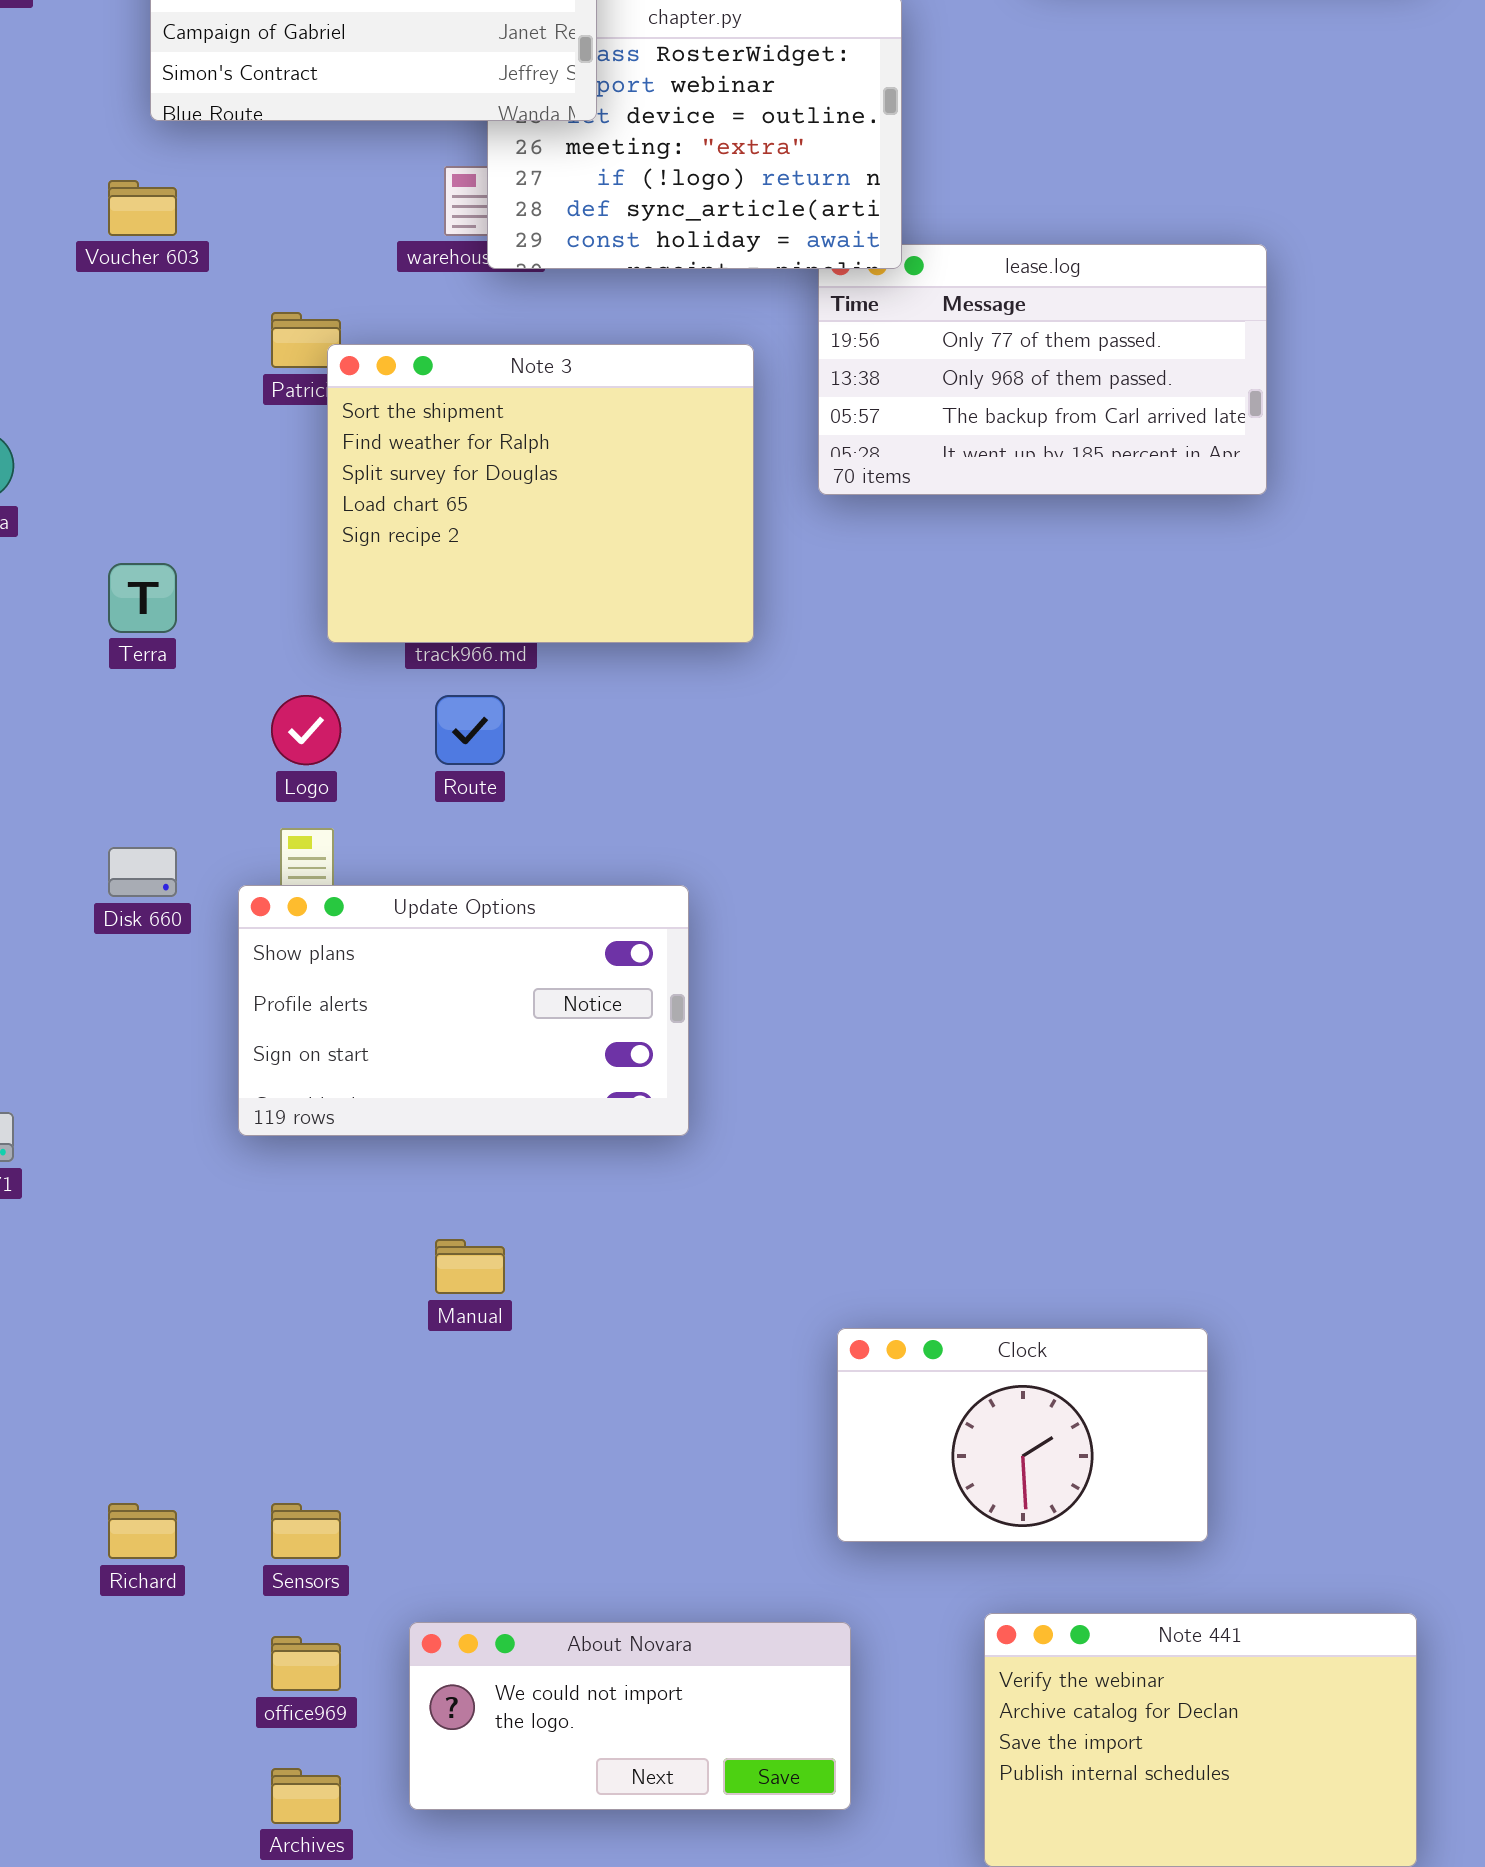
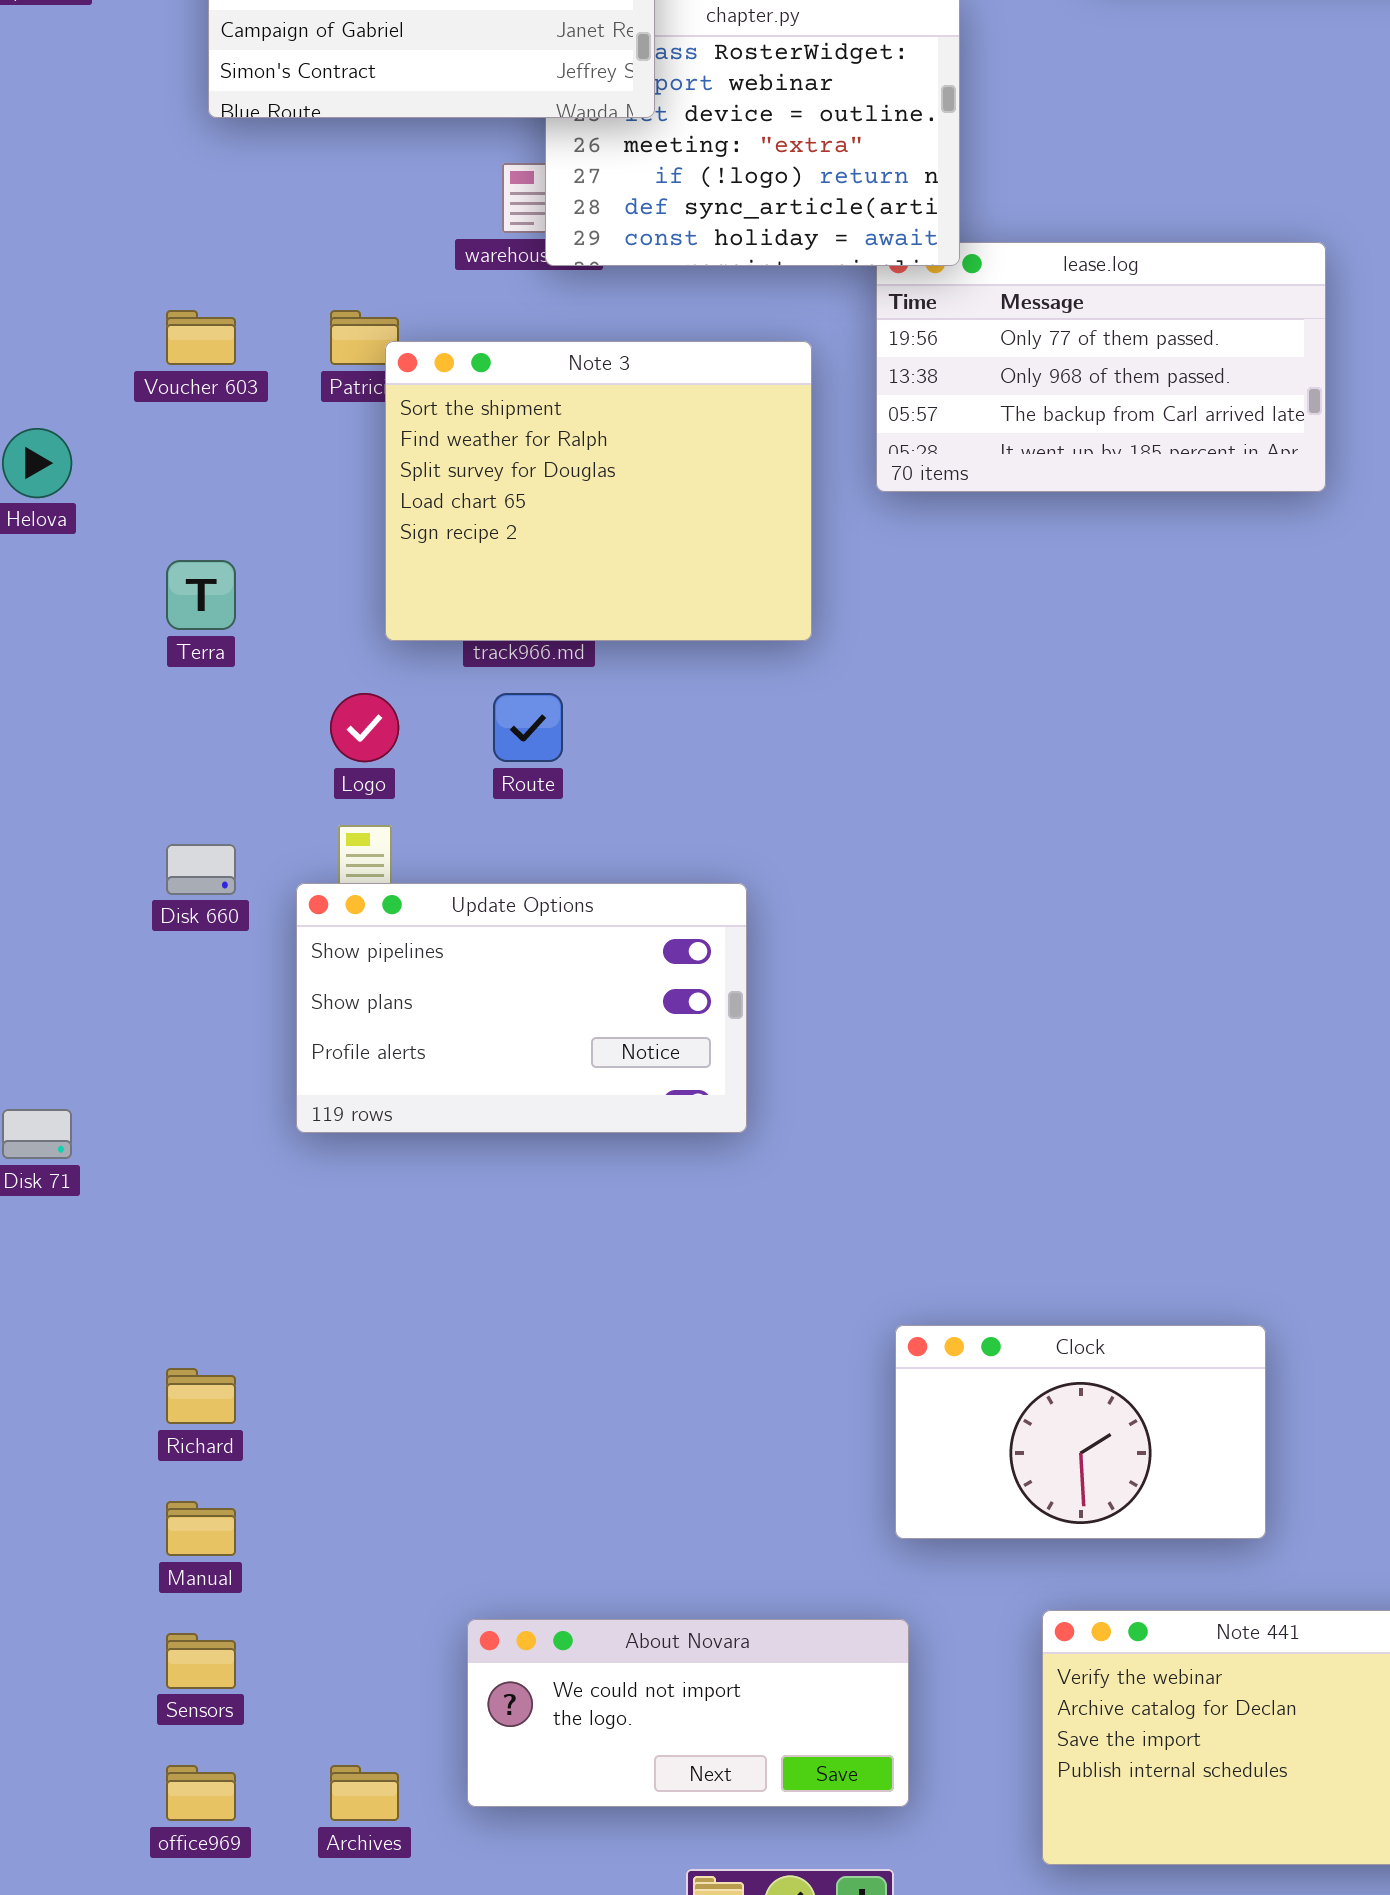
Voucher 603: [108,180,177,236] -> [166,310,236,365], moved
Update Options: [238,885,689,1136] -> [296,883,747,1133], scrolled up 1 row
Manual: [435,1239,505,1294] -> [166,1501,236,1556], moved
Richard: [108,1503,177,1559] -> [166,1368,236,1424], moved
Sensors: [271,1503,341,1559] -> [166,1633,236,1689], moved
office969: [271,1636,341,1691] -> [166,1765,236,1821], moved

